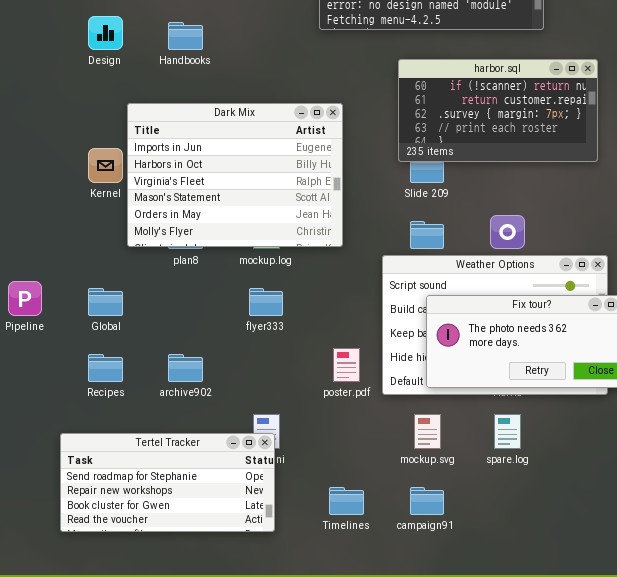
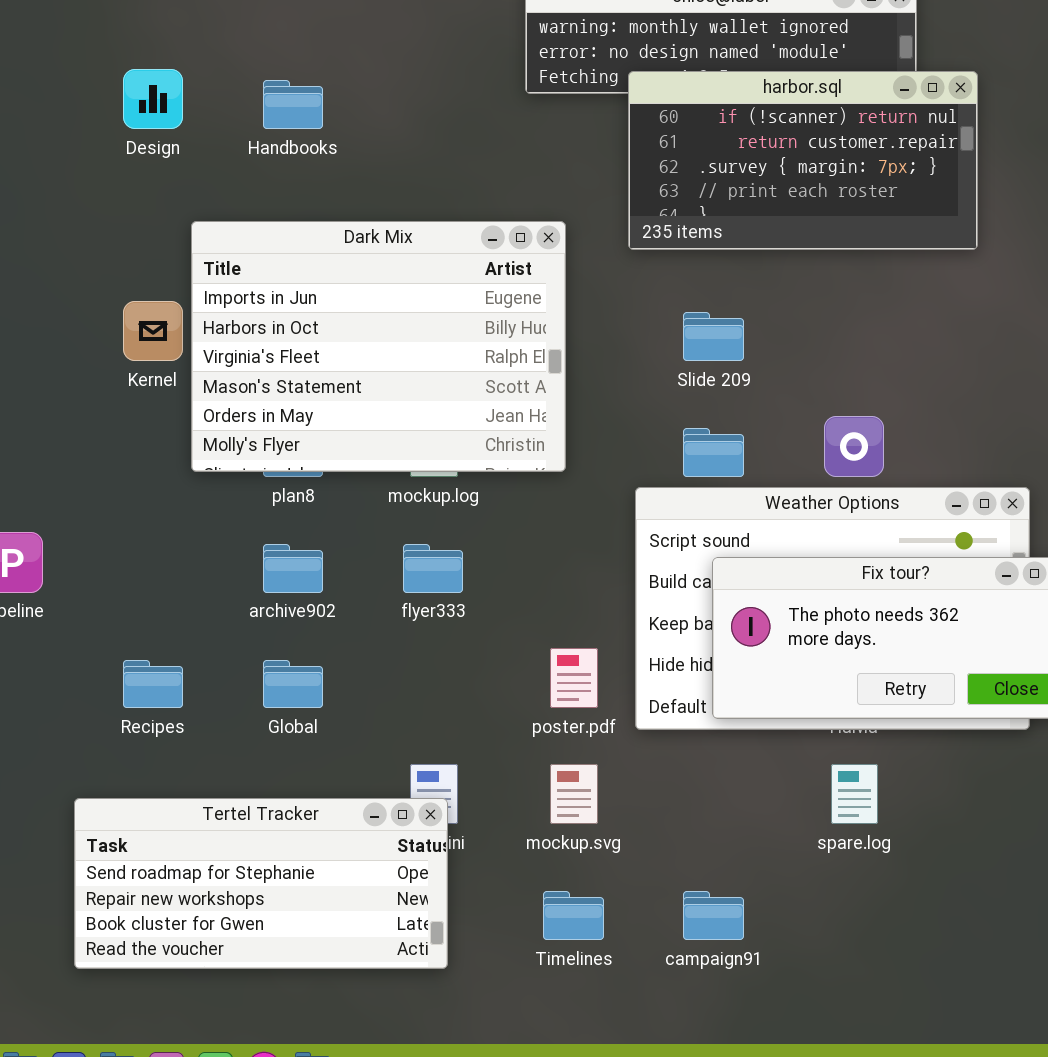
harbor.sql: [398,59,598,162] -> [628,71,978,250], moved
Global: [88,288,123,316] -> [263,660,323,708], moved
archive902: [168,354,203,382] -> [263,544,323,593], moved
mockup.svg: [414,414,441,449] -> [550,764,598,824], moved

